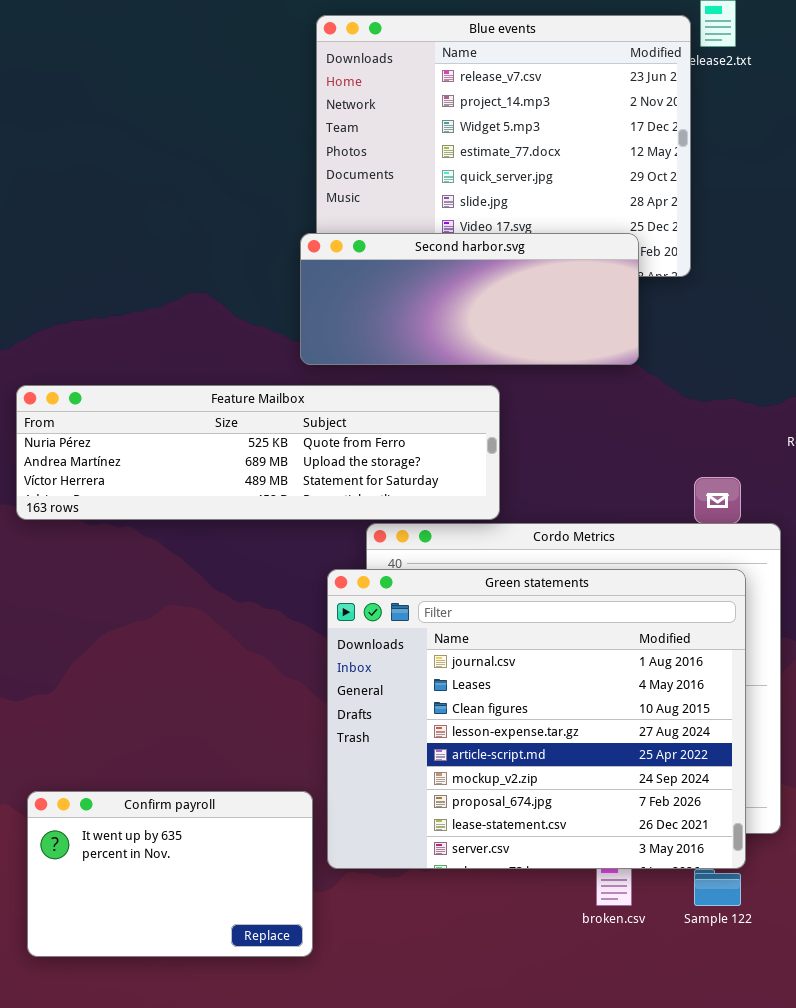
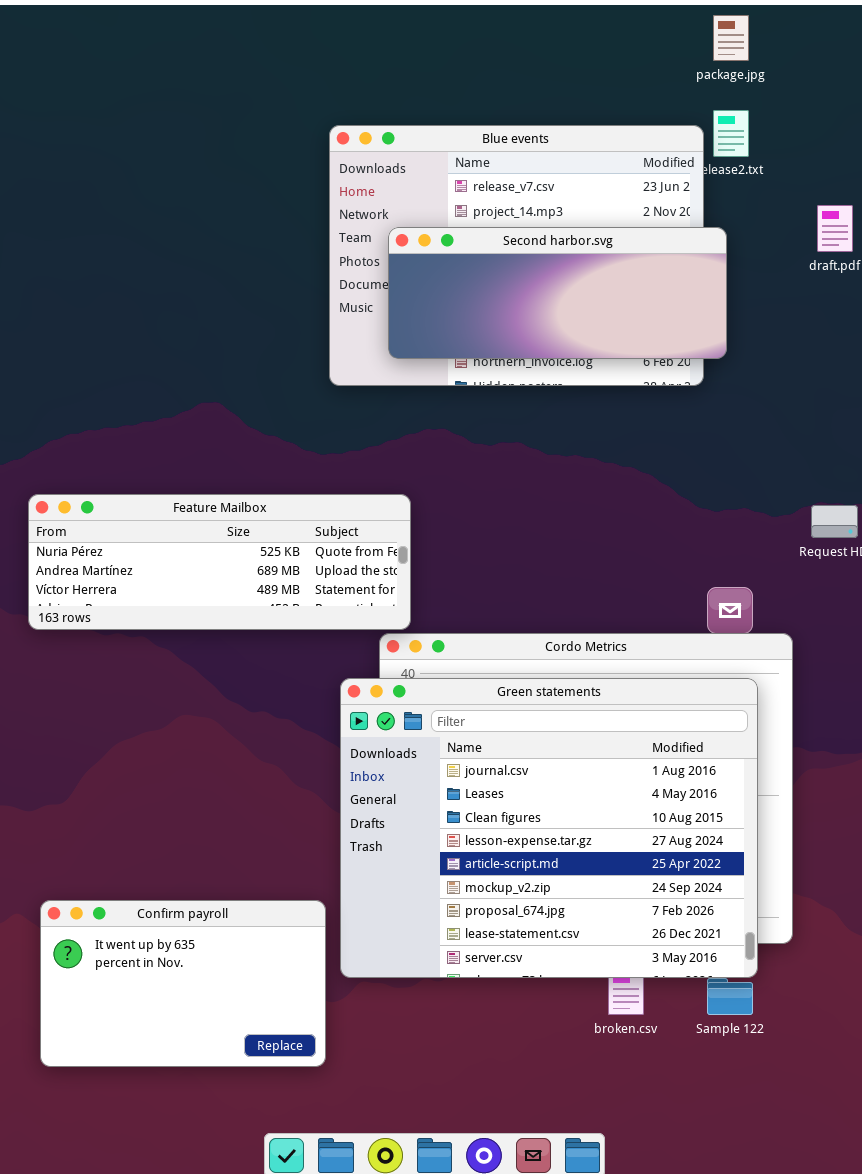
Second harbor.svg: [300,233,639,365] -> [388,227,727,359], moved
Feature Mailbox: [16,385,500,520] -> [28,494,411,630], resized

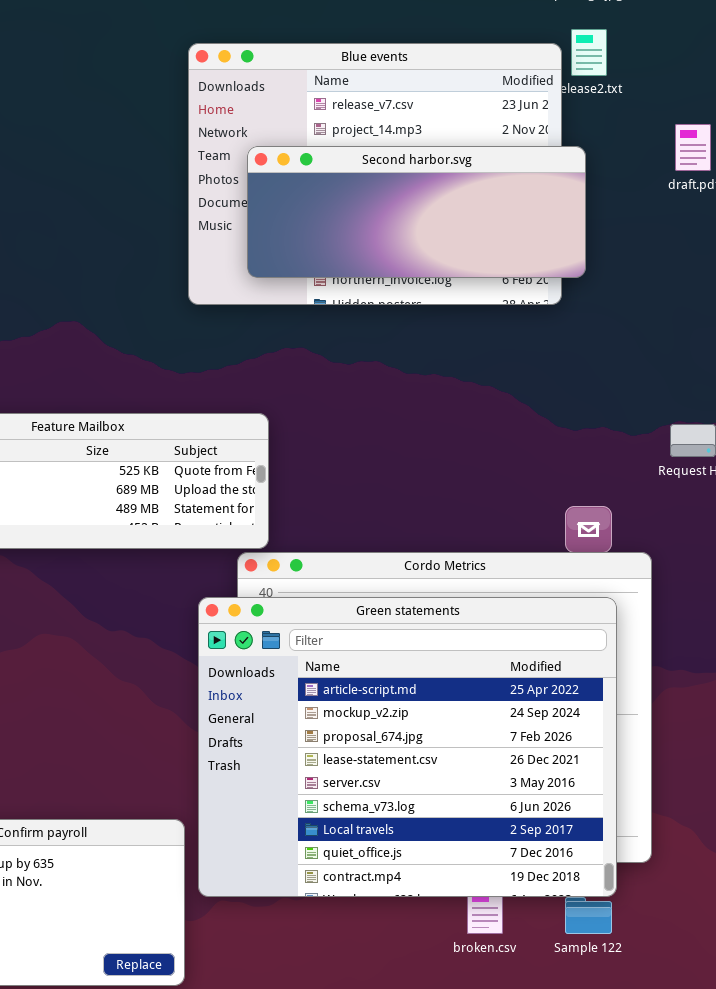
Green statements: [340,678,758,978] -> [198,597,617,897], scrolled down 4 rows

